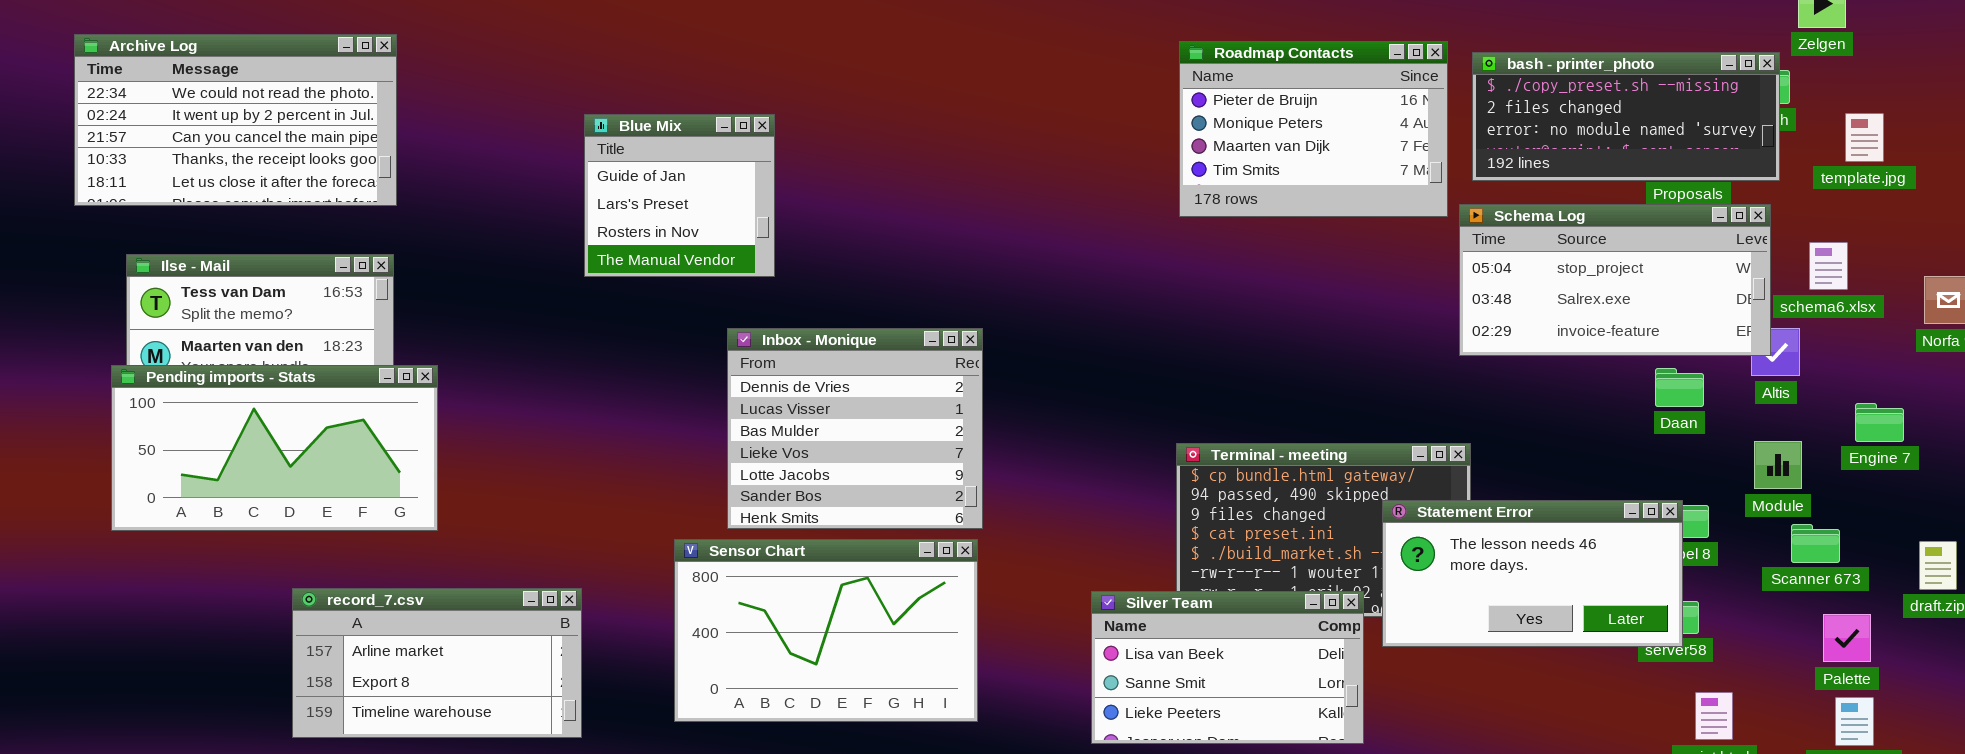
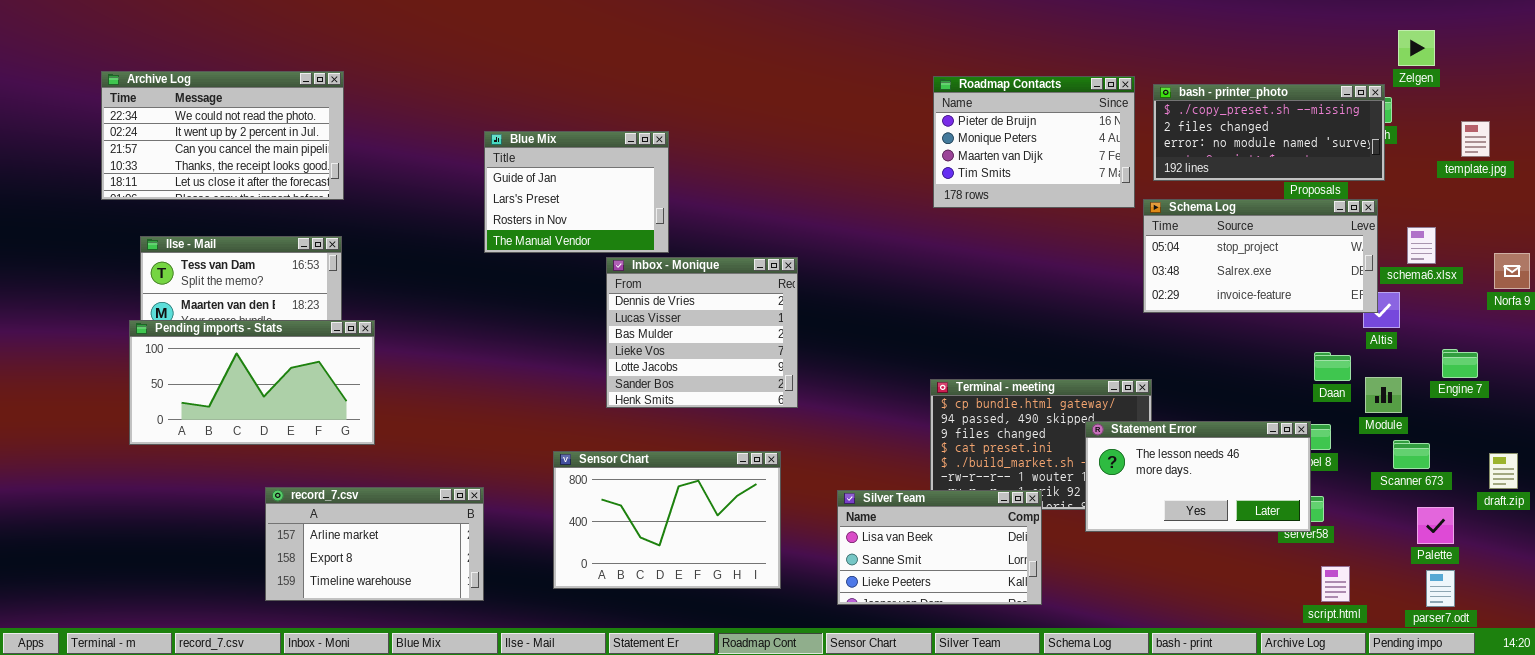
template.jpg: [1845,113,1884,162] -> [1461,121,1490,157], moved
Blue Mix: [584,114,775,277] -> [484,131,669,253], resized
Inbox - Monique: [727,328,983,529] -> [606,257,798,408], moved
Daan: [1655,368,1704,407] -> [1314,352,1351,381], moved
Silver Team: [1091,591,1364,744] -> [837,490,1042,605], moved

